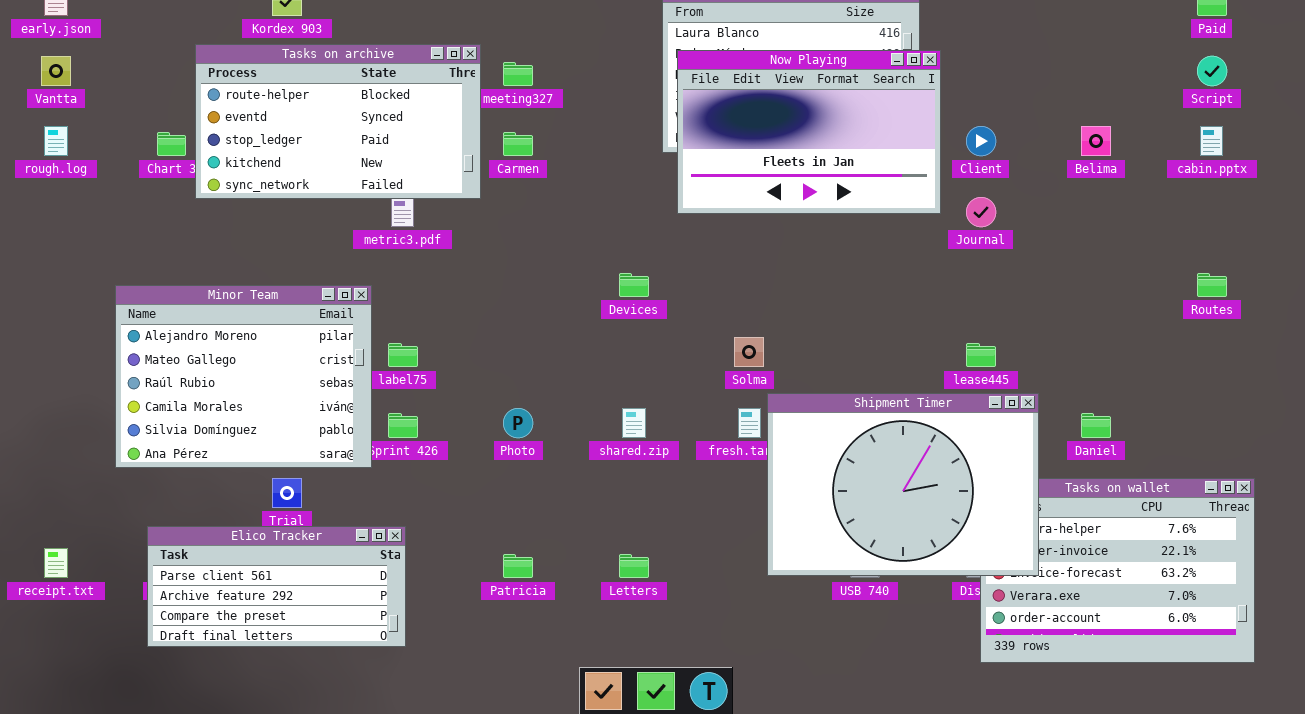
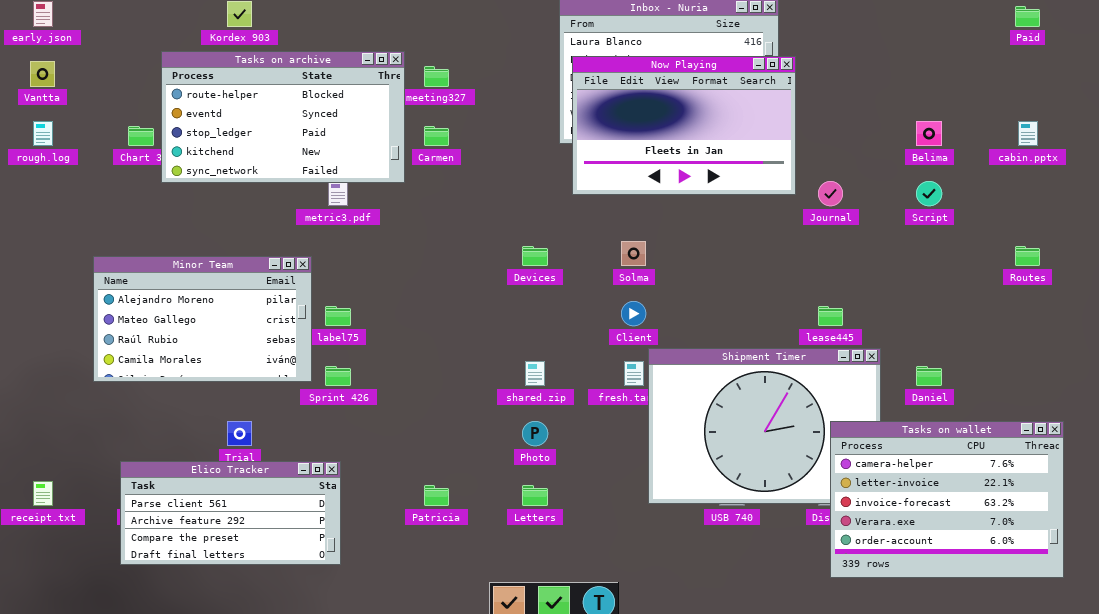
Script: [1197,56,1227,86] -> [916,181,942,206], moved
Client: [966,126,996,156] -> [621,301,646,326], moved
Minor Team: [115,285,372,468] -> [93,256,312,382], resized
Solma: [734,337,764,367] -> [621,241,646,266], moved
Photo: [503,408,533,438] -> [522,421,548,446], moved
Tasks on wallet: [980,478,1255,663] -> [830,421,1064,578], raised

